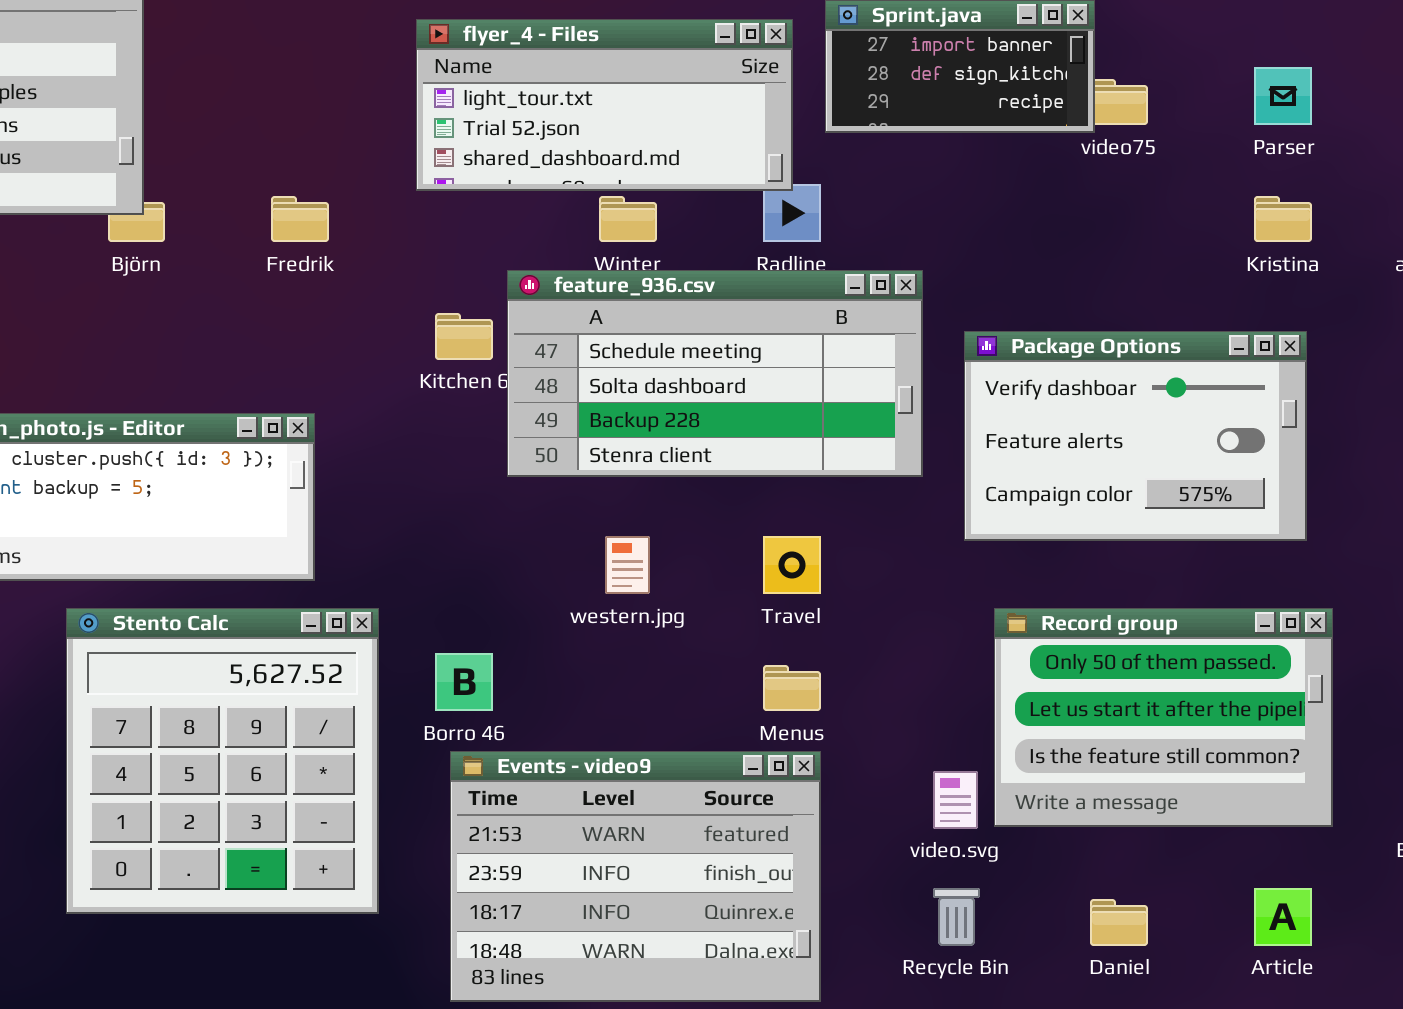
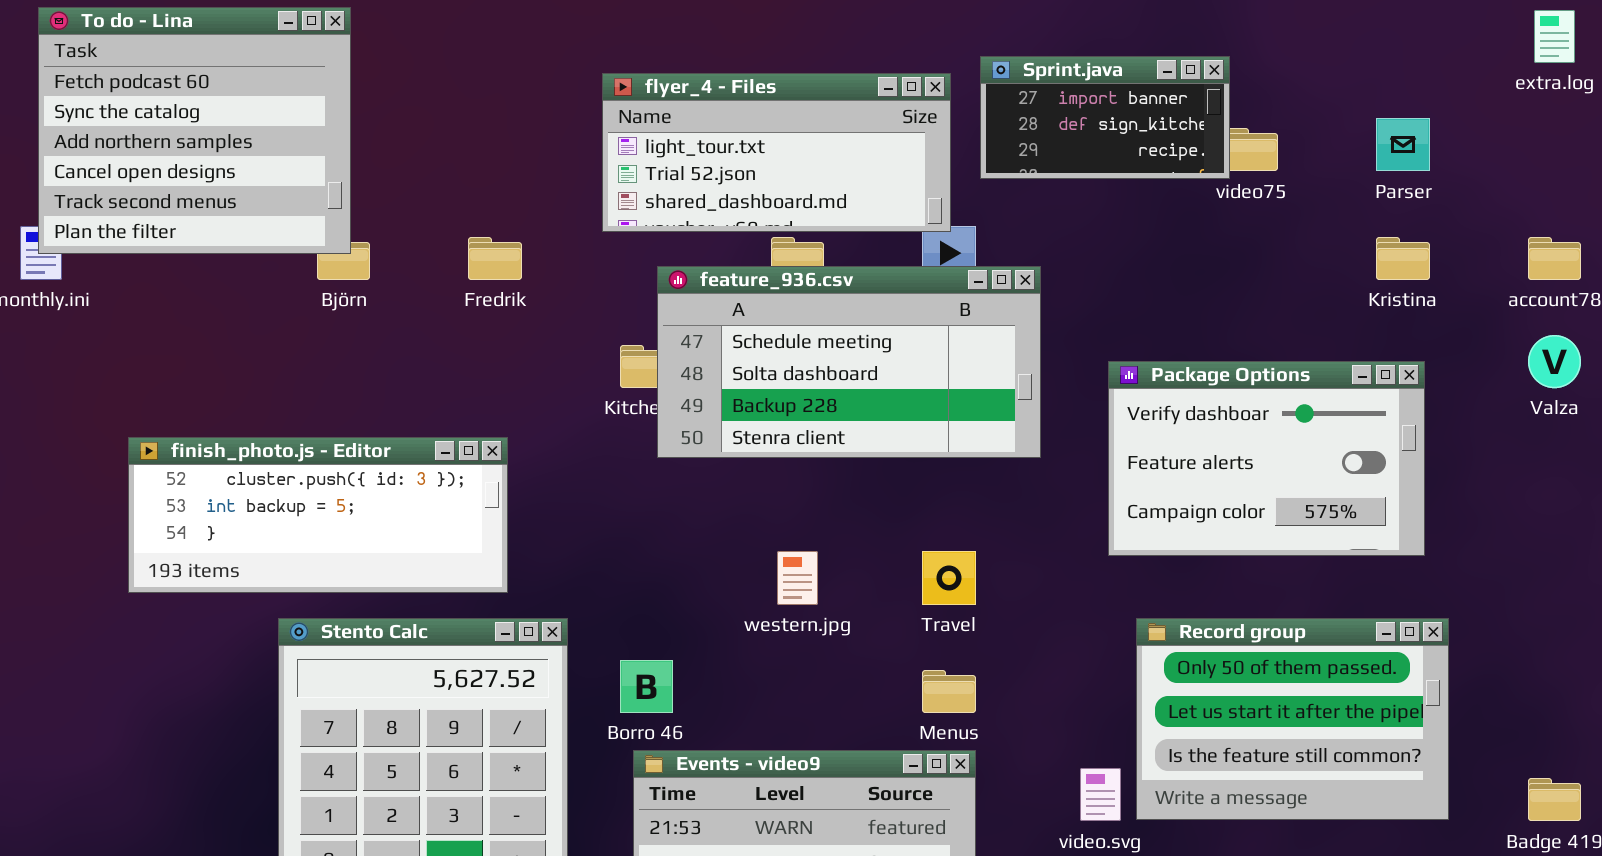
feature_936.csv: [507,270,923,477] -> [657,266,1041,458], moved

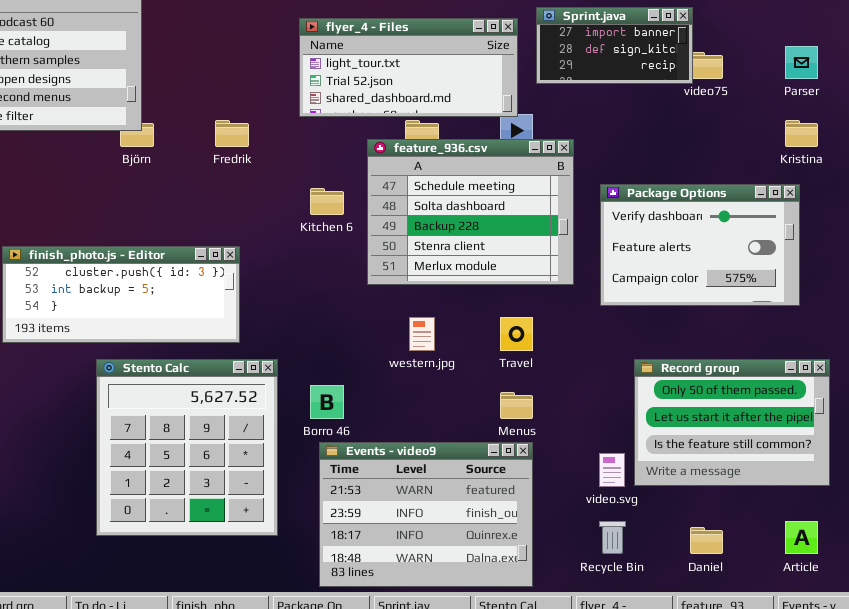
feature_936.csv: [657,266,1041,458] -> [367,139,574,285], resized
Package Options: [1108,361,1425,556] -> [600,184,800,306], moved

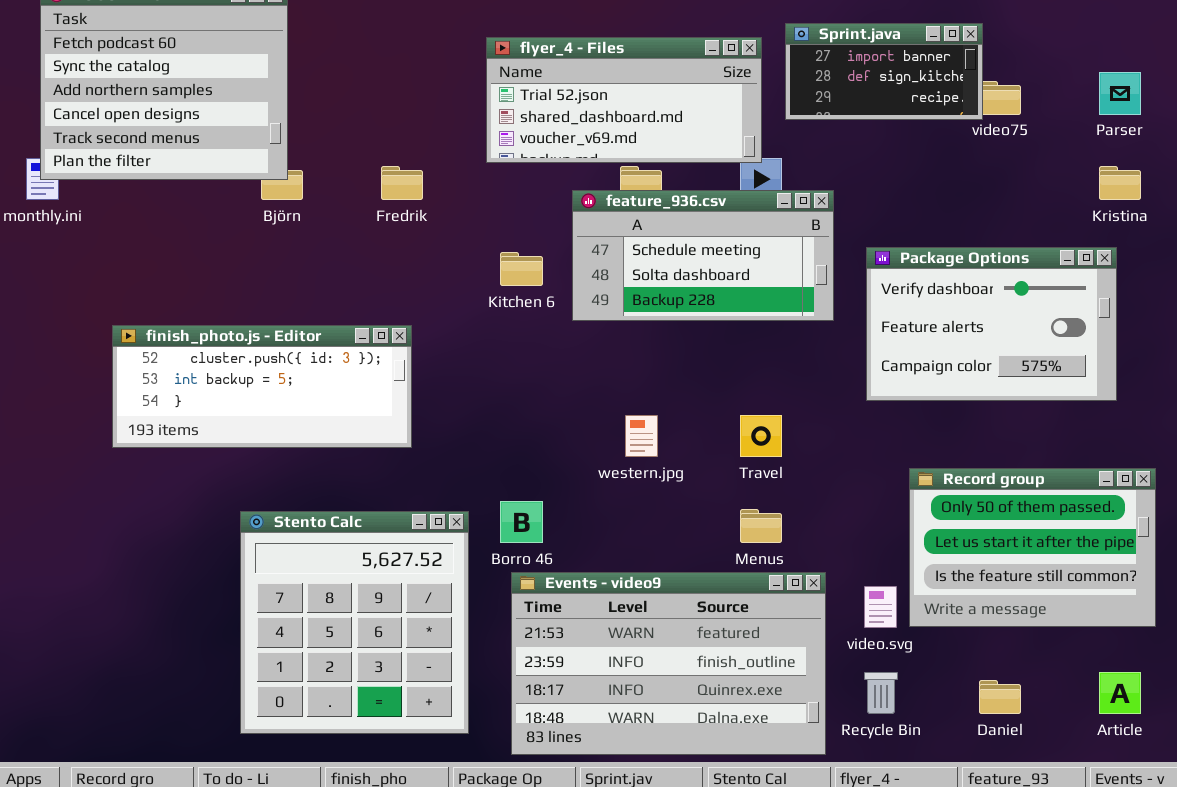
flyer_4 - Files: [299,18,518,117] -> [486,37,762,163], scrolled down 1 row
feature_936.csv: [367,139,574,285] -> [572,190,834,321], resized
Stento Calc: [96,359,278,536] -> [240,511,469,734], moved
Events - video9: [319,442,533,587] -> [511,572,826,755], resized

